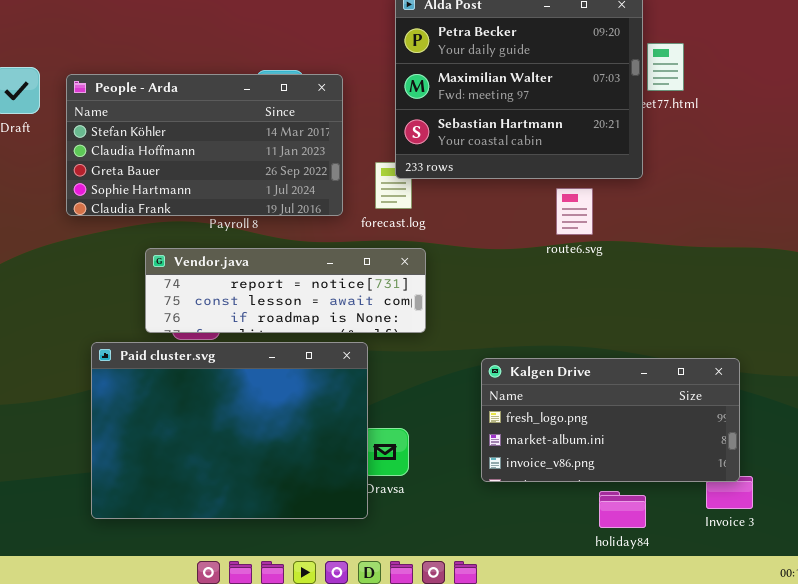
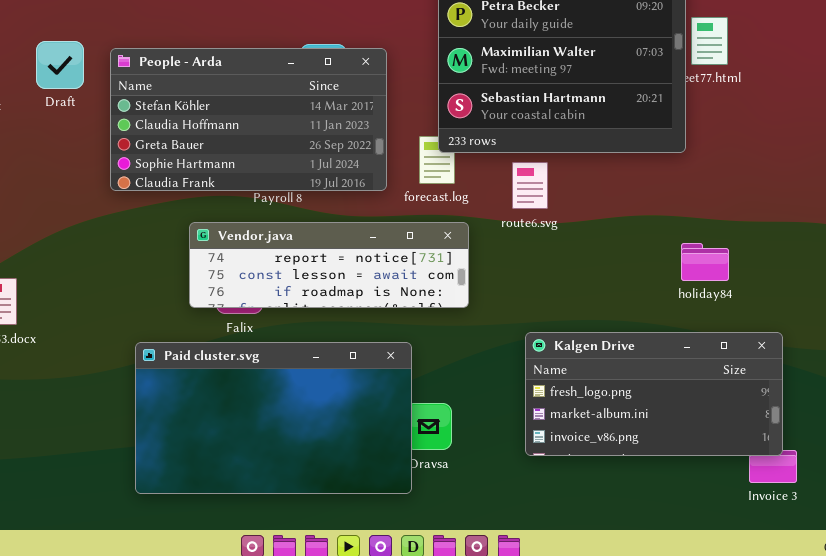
route6.svg: [556,188,593,235] -> [512,162,548,209], moved
Paid cluster.svg: [91,342,368,519] -> [135,342,412,494], resized
holiday84: [599,491,646,528] -> [681,243,729,281], moved

